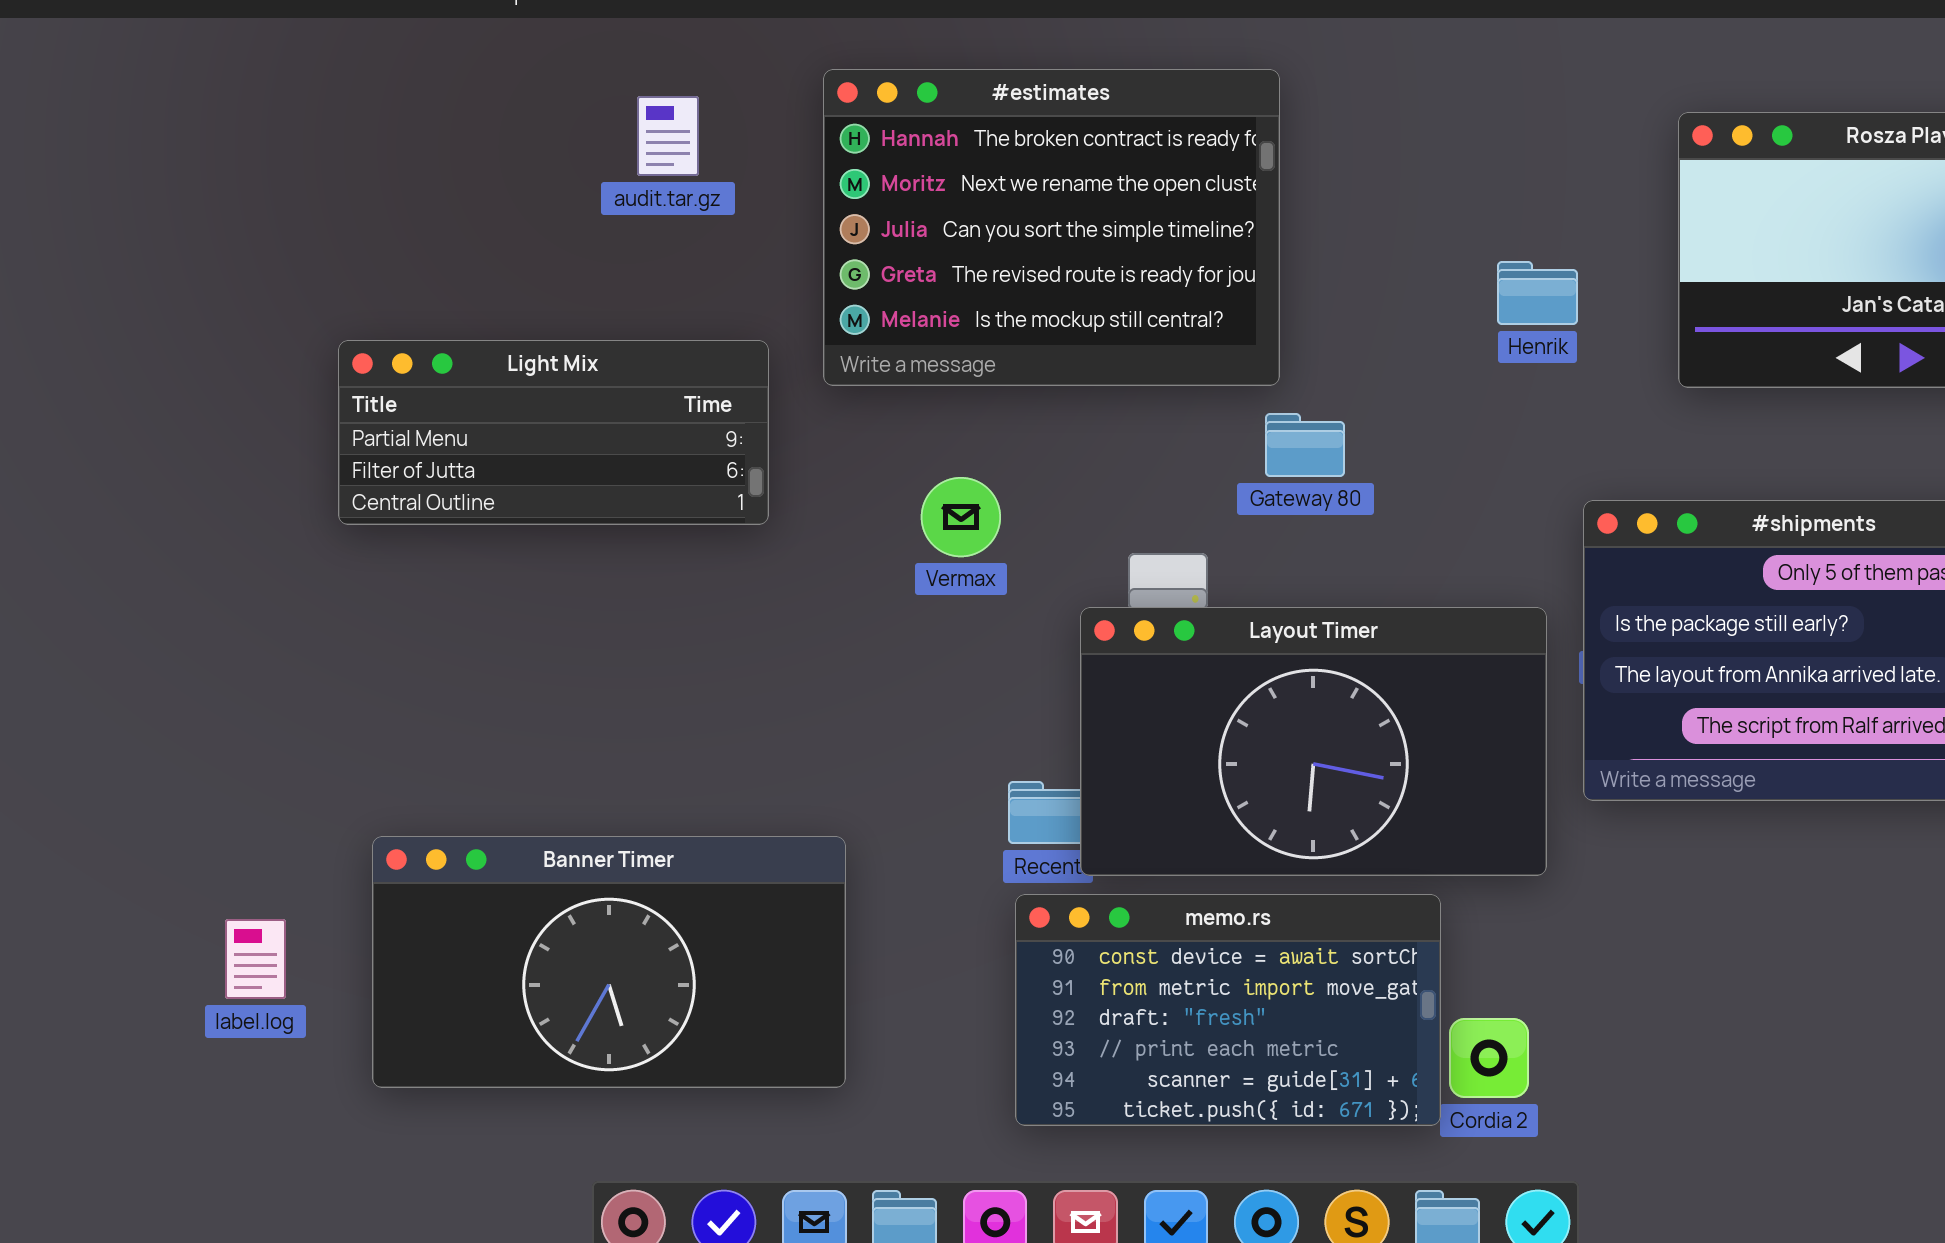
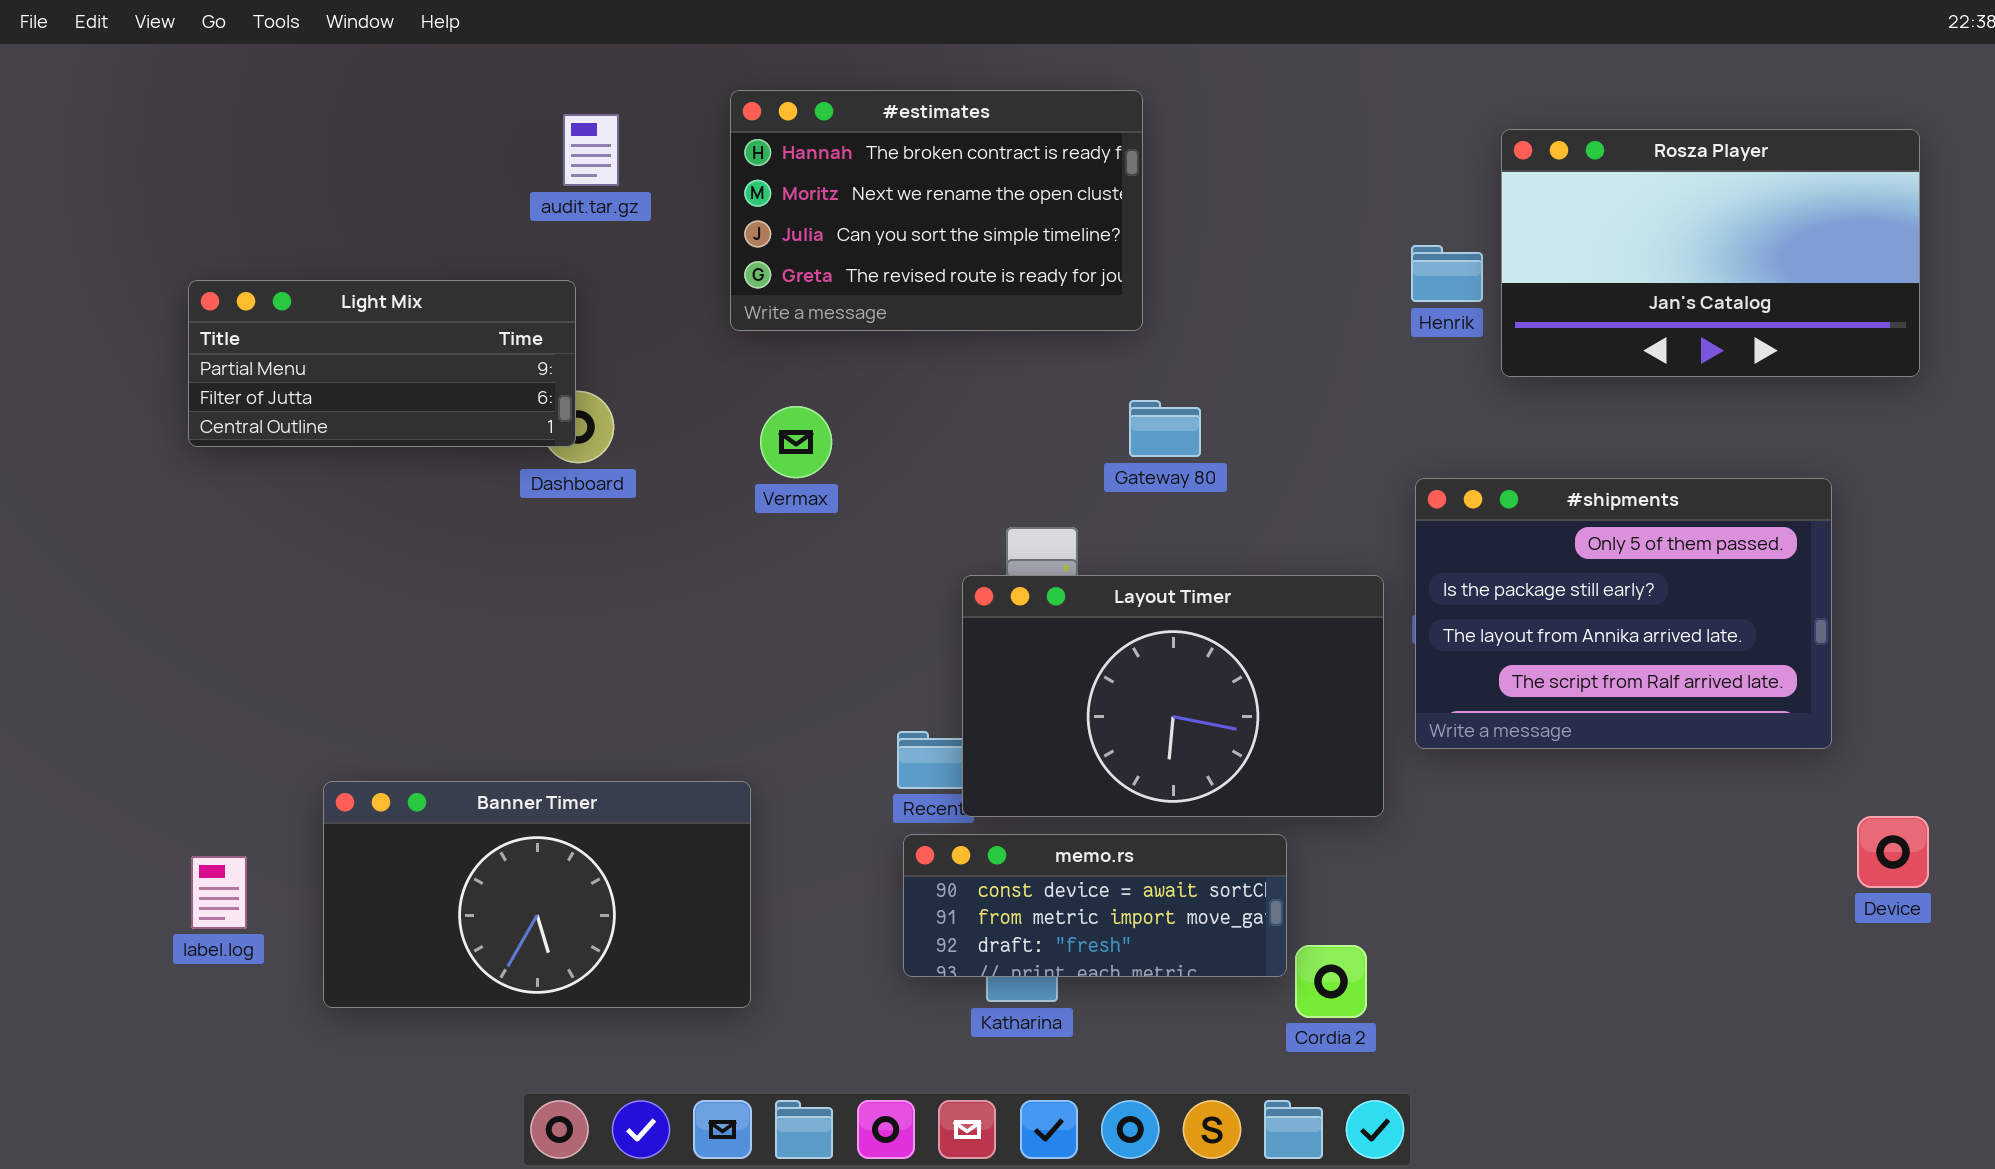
#estimates: [823,69,1280,386] -> [730,90,1143,331], resized
Henrik: [1497,261,1578,325] -> [1411,245,1483,302], moved
Light Mix: [338,340,769,525] -> [188,280,576,447], moved
Vermax: [921,477,1001,557] -> [760,406,832,478], moved
memo.rs: [1015,894,1441,1126] -> [903,834,1287,977], resized

